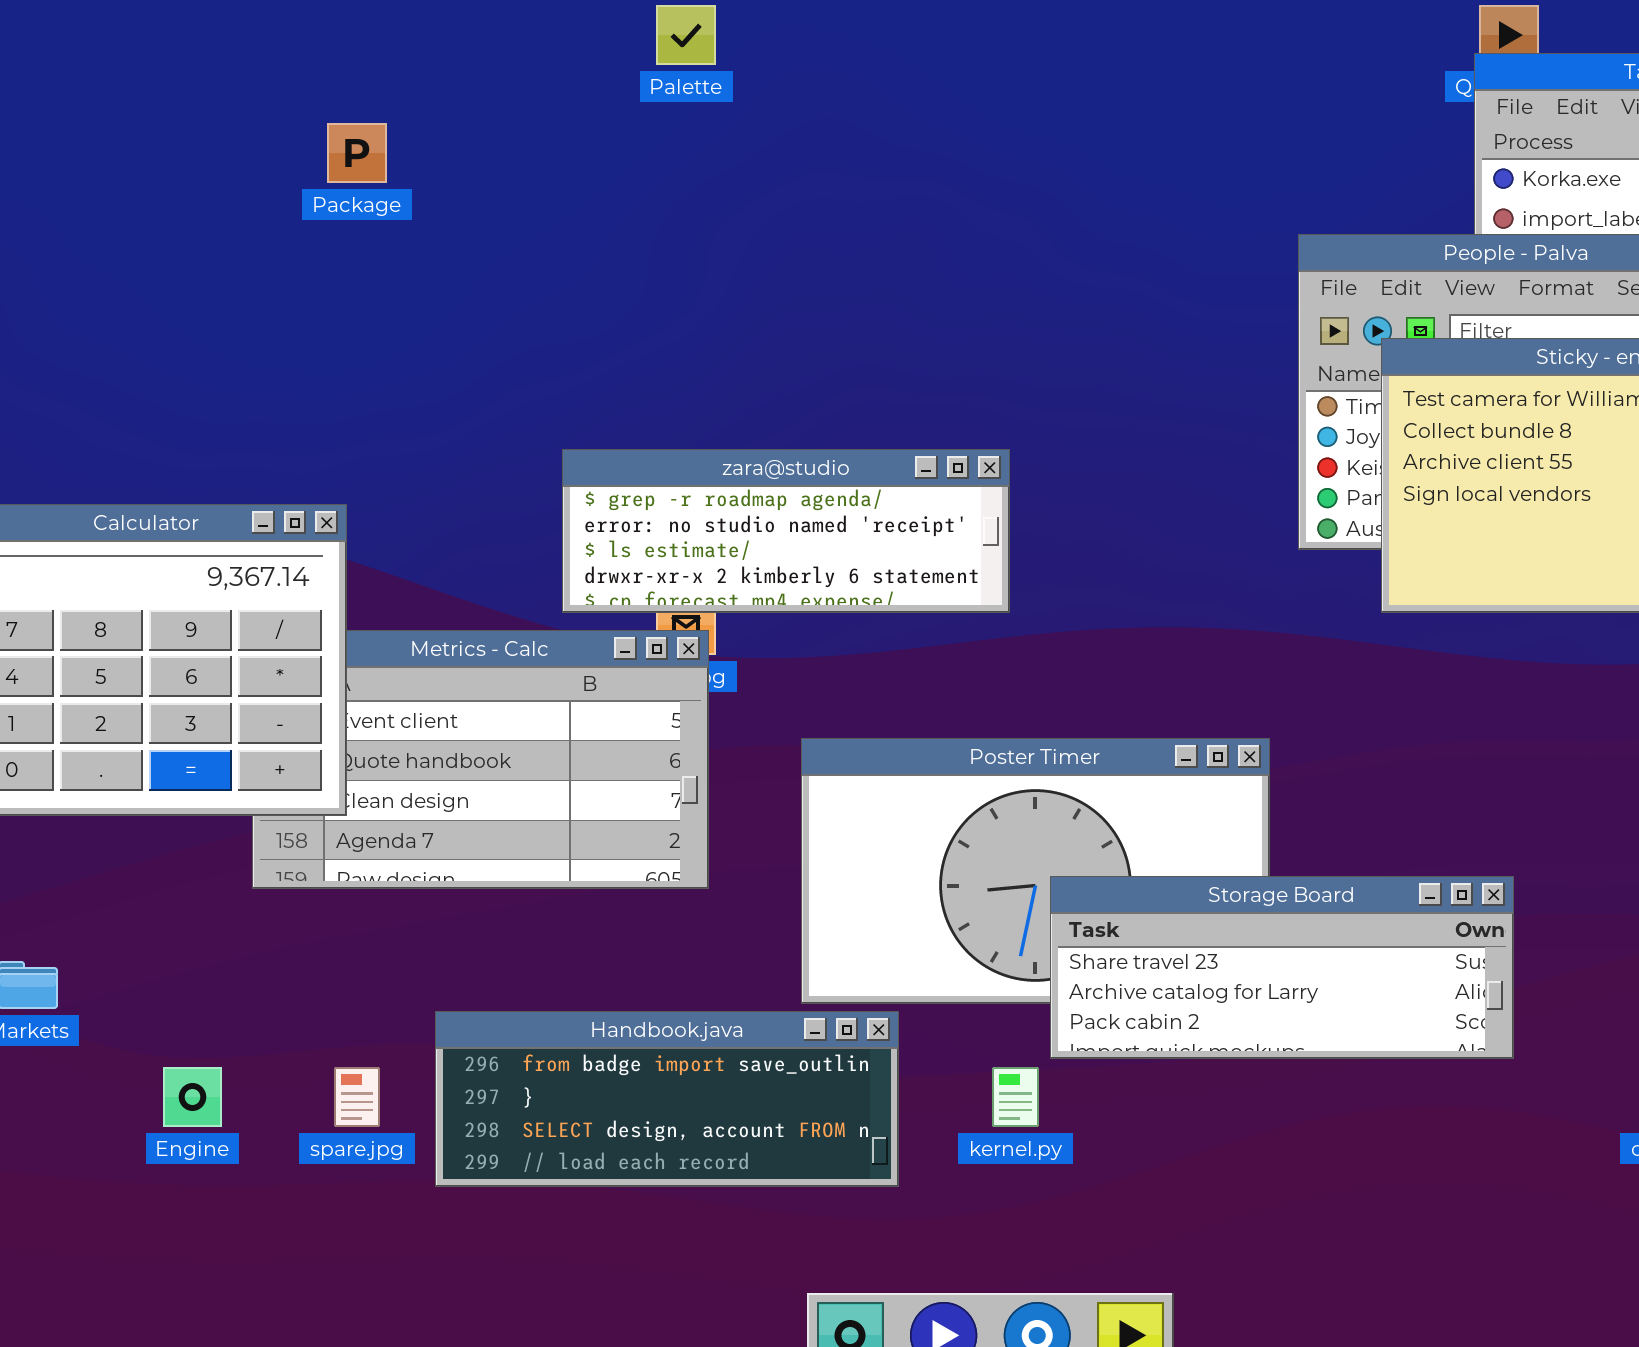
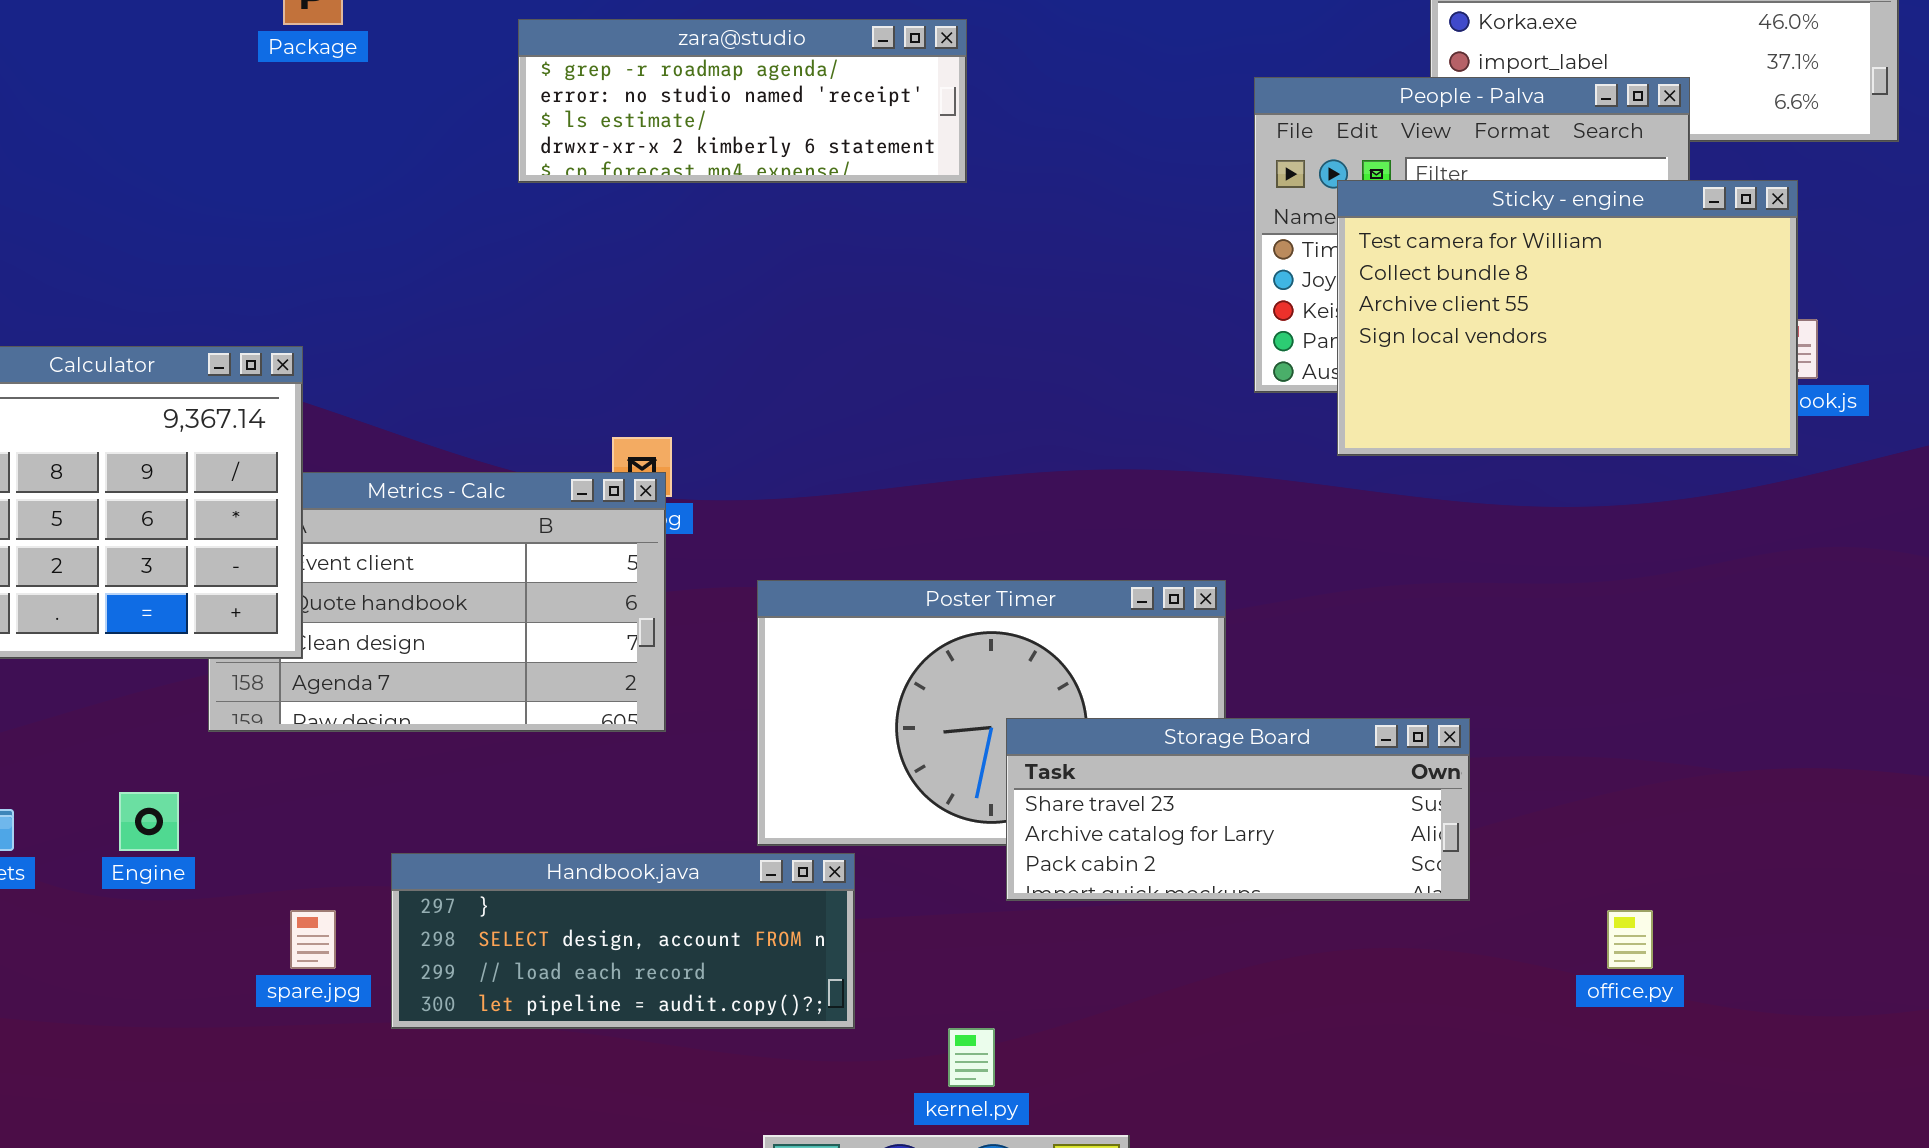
zara@studio: [562,449,1010,613] -> [518,19,967,183], moved
Handbook.java: [435,1011,899,1187] -> [391,853,855,1029], scrolled down 1 row
Engine: [163,1067,222,1127] -> [119,792,179,851], moved
kernel.py: [992,1067,1039,1127] -> [948,1028,995,1087], moved

